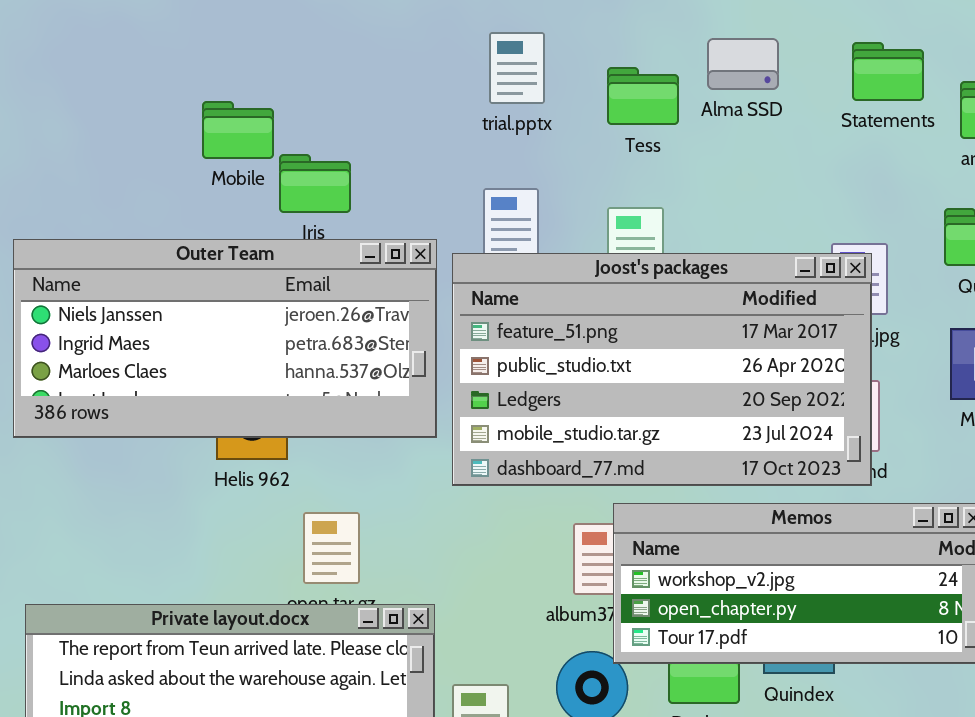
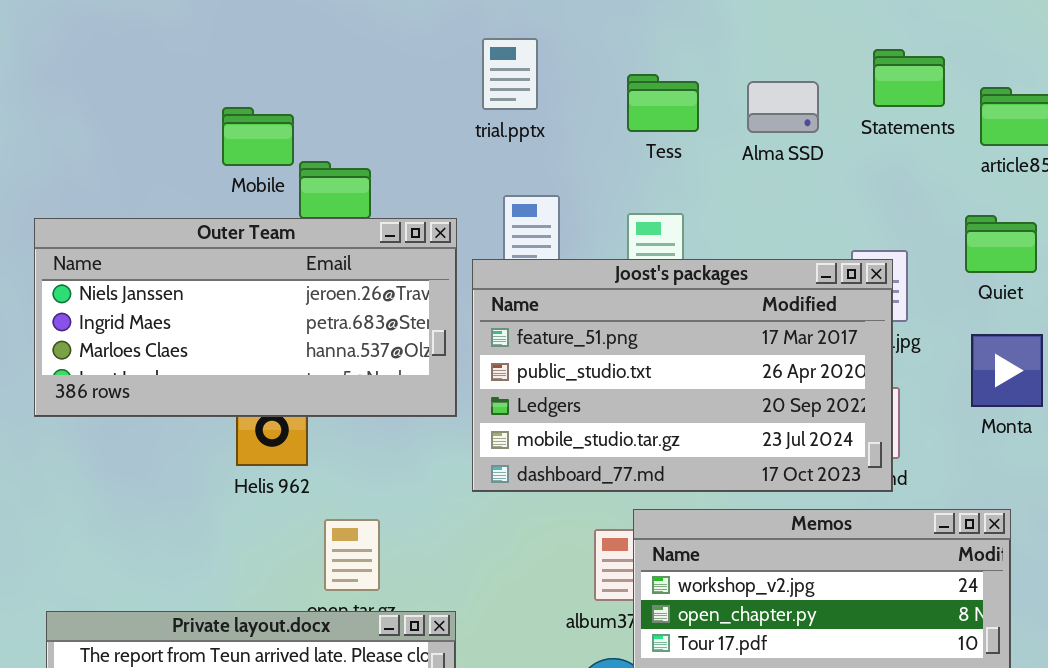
trial.pptx: [489,32,545,104] -> [482,38,538,110], moved
Alma SSD: [707,38,779,90] -> [747,81,819,133], moved
Outer Team: [13,239,437,438] -> [34,218,457,417], moved

